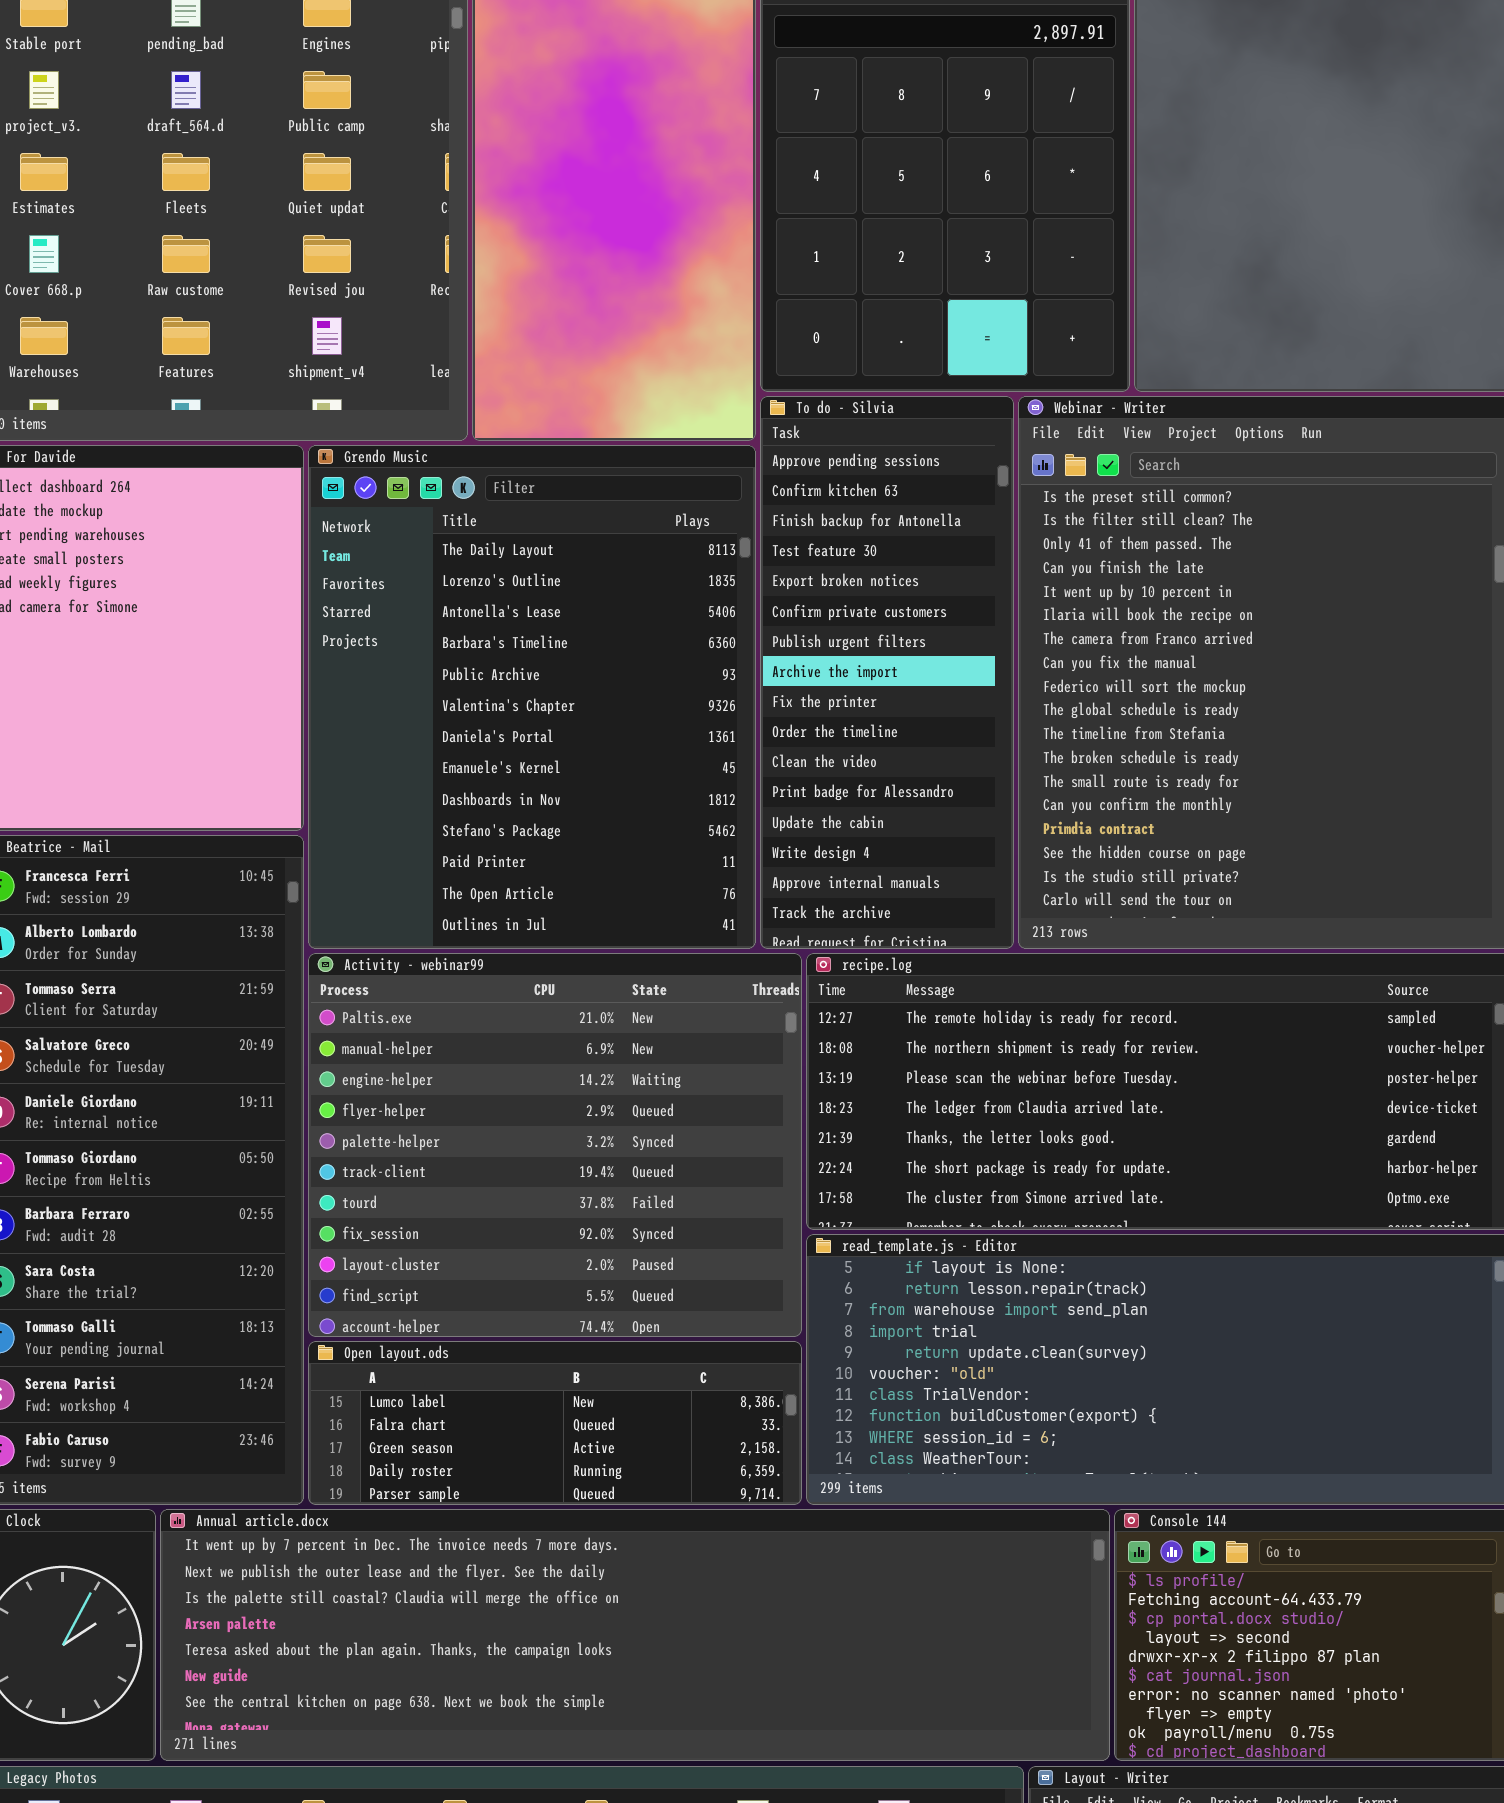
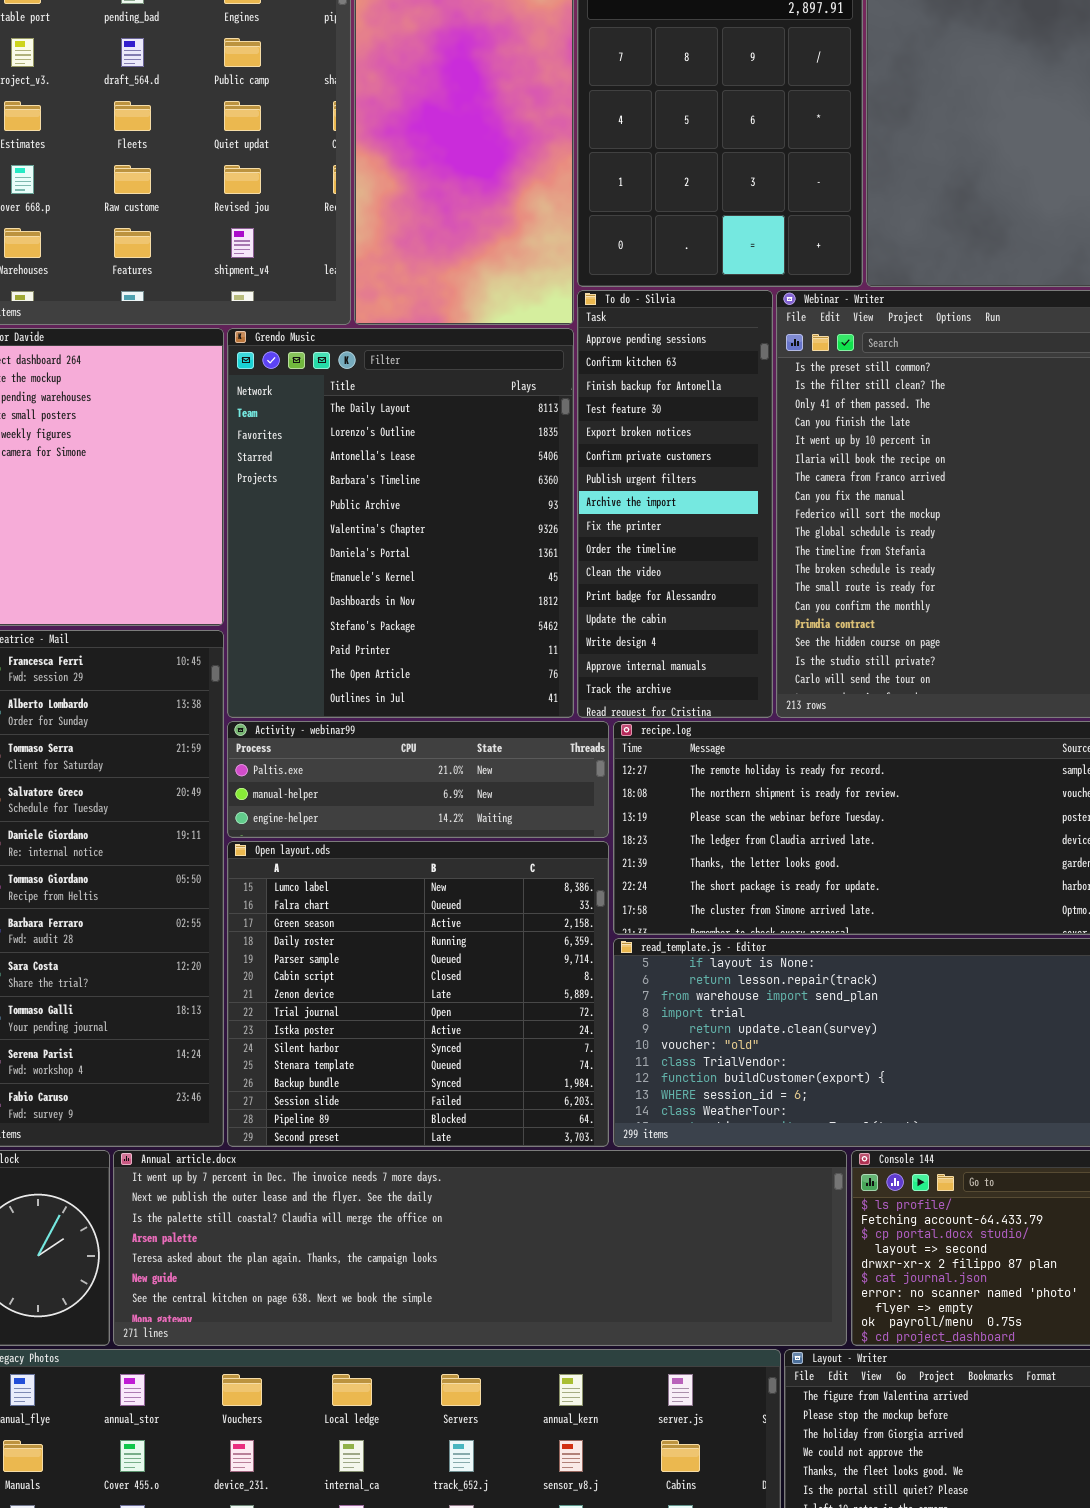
Activity - webinar99: [308,953,802,1337] -> [227,721,609,838], resized
Open layout.ods: [308,1341,802,1505] -> [227,841,609,1147], resized

